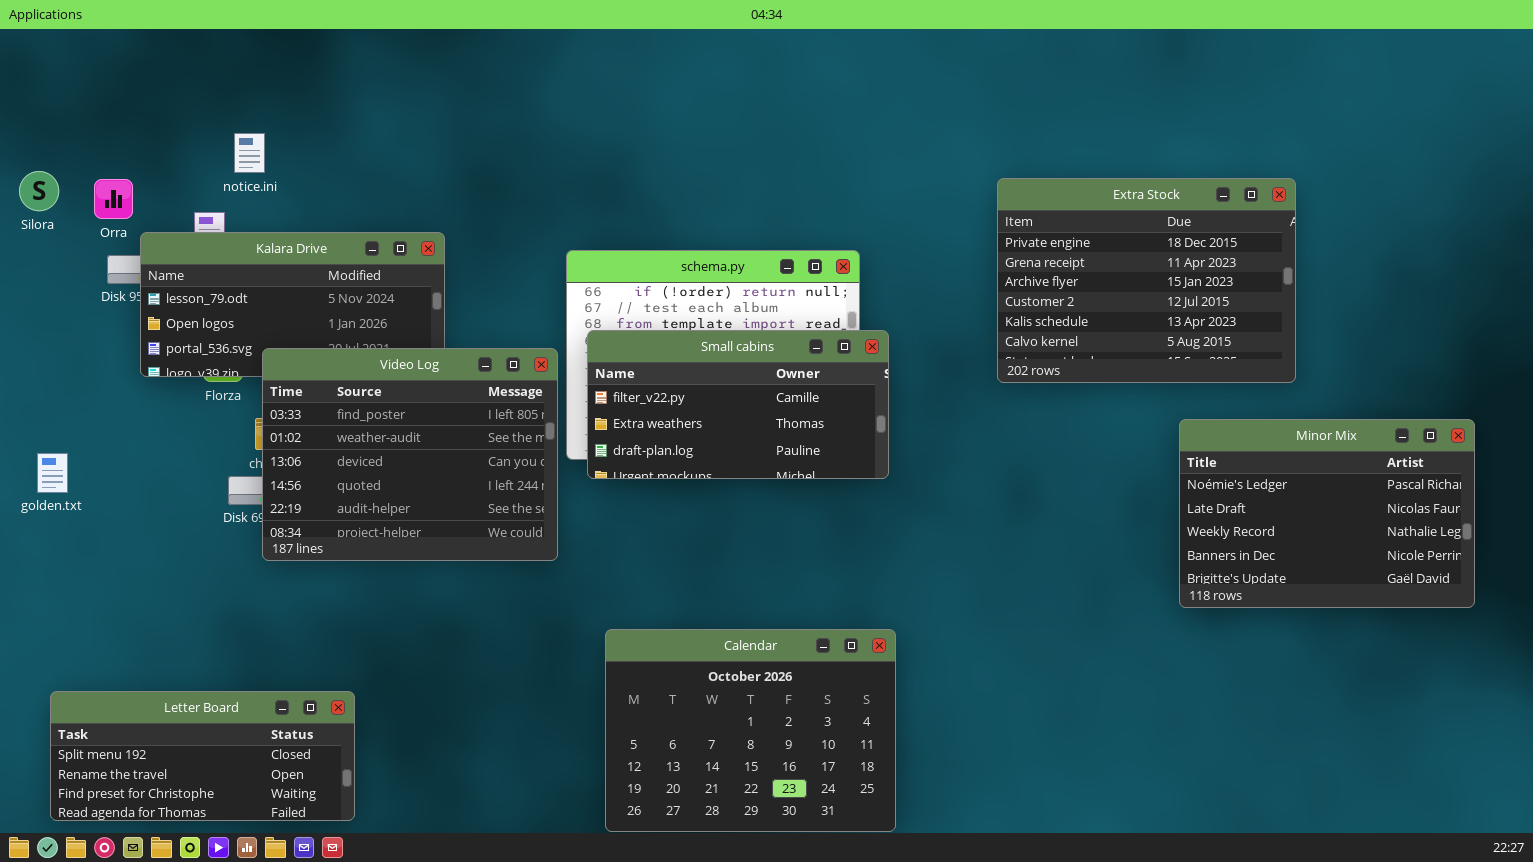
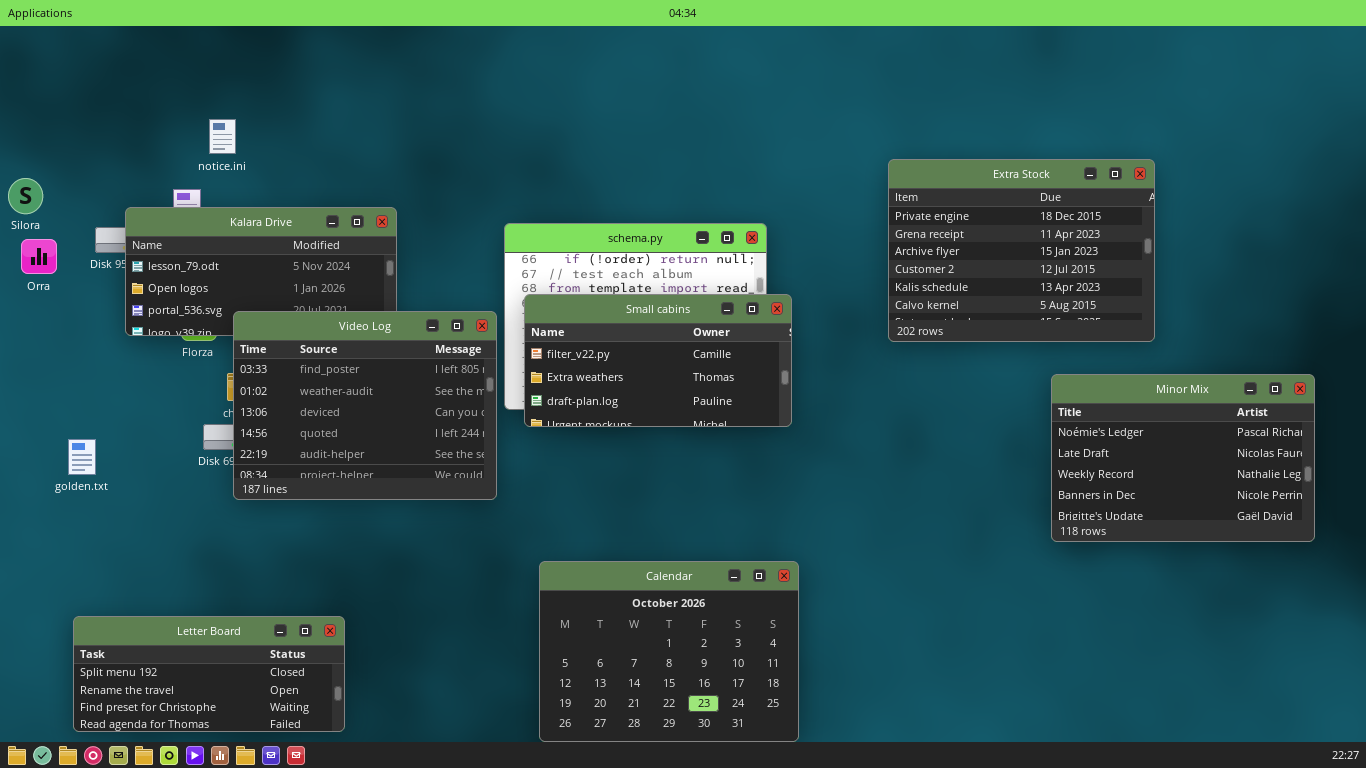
Silora: [19,171,59,211] -> [8,178,43,214], moved
Orra: [94,179,133,219] -> [21,239,57,274], moved
golden.txt: [37,453,68,493] -> [68,439,96,475], moved
Letter Board: [50,691,355,821] -> [73,616,345,732], moved

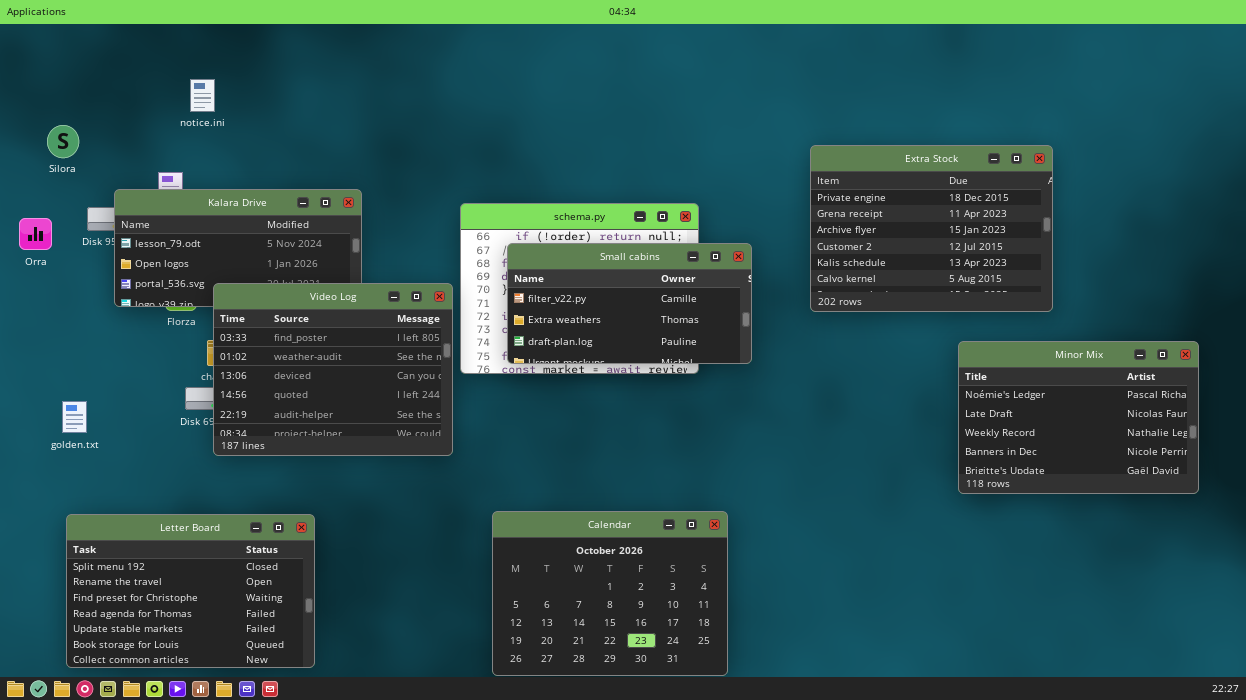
notice.ini: [209,119,236,154] -> [190,79,215,112], moved
Silora: [8,178,43,214] -> [47,125,79,158], moved
Small cabins: [524,294,792,427] -> [507,243,752,364], moved
Letter Board: [73,616,345,732] -> [66,514,315,668], resized

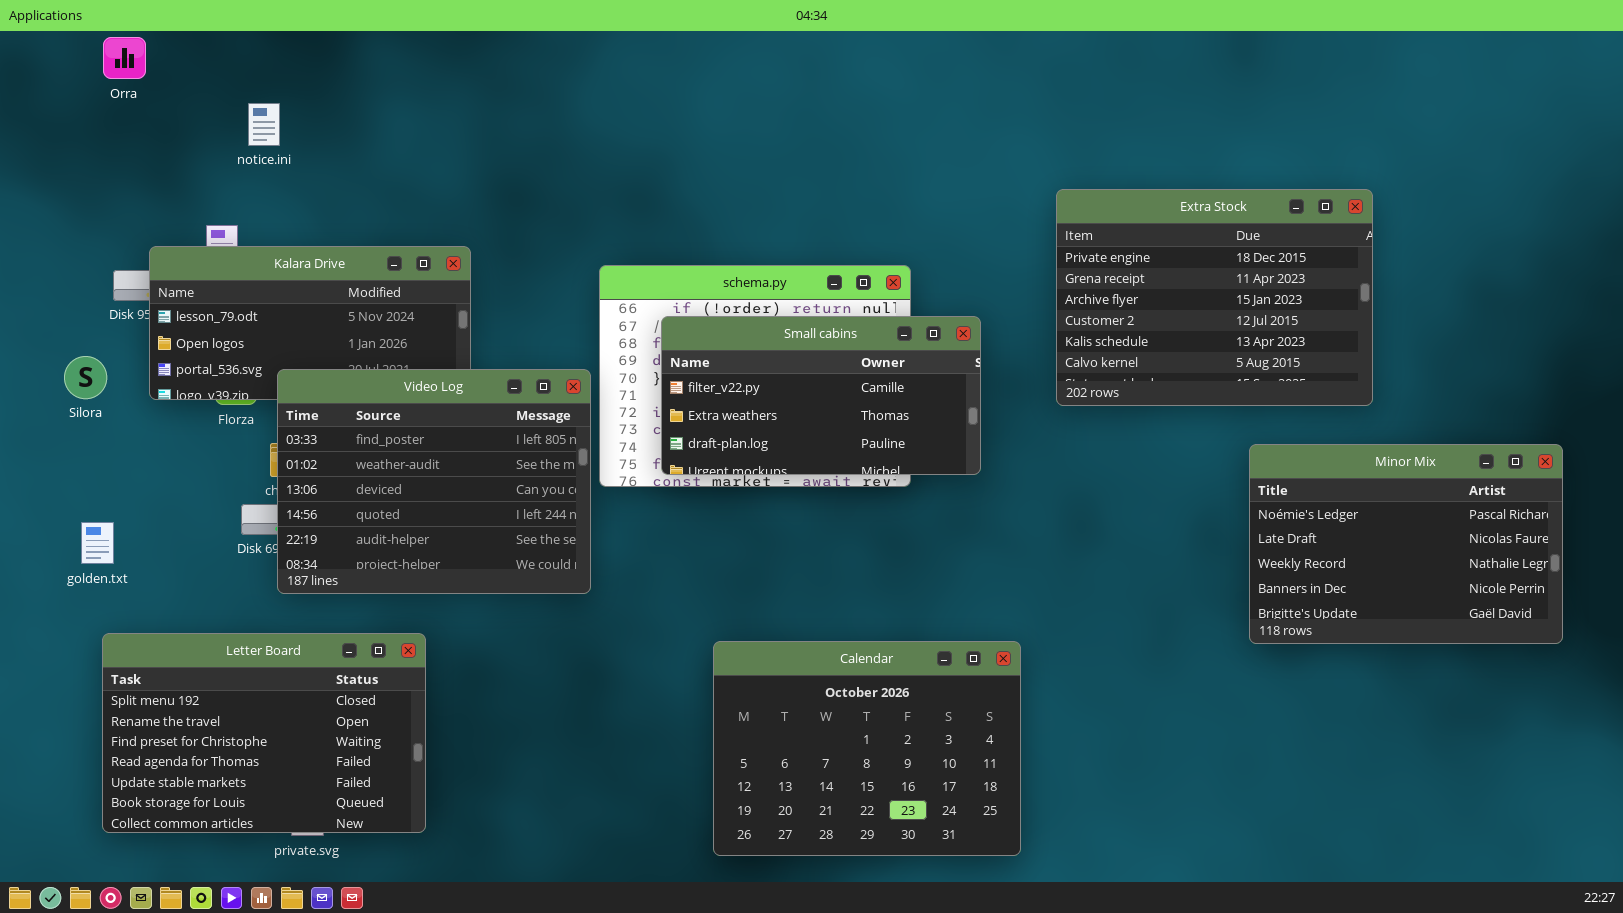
Silora: [47,125,79,158] -> [64,356,107,399], moved
Orra: [19,218,52,250] -> [103,37,146,79], moved
Calendar: [492,511,728,676] -> [713,641,1021,856], moved
Letter Board: [66,514,315,668] -> [102,633,426,833], moved

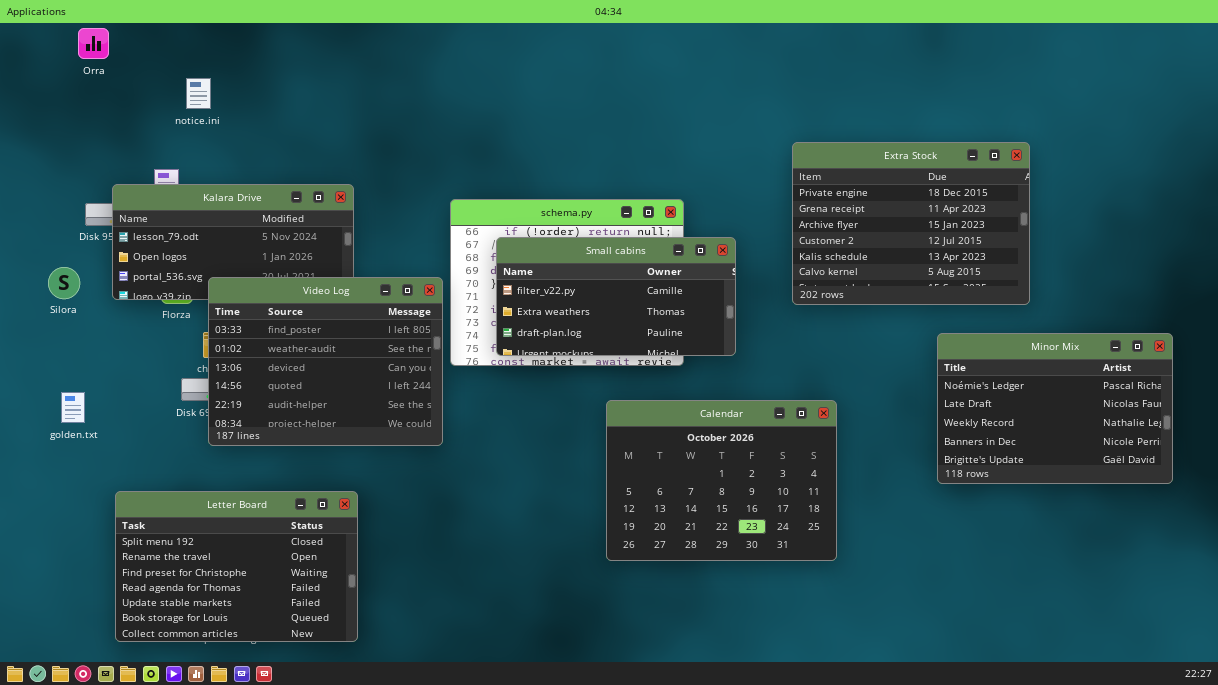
Letter Board: [102,633,426,833] -> [115,491,358,642], moved
Calendar: [713,641,1021,856] -> [606,400,837,561], moved

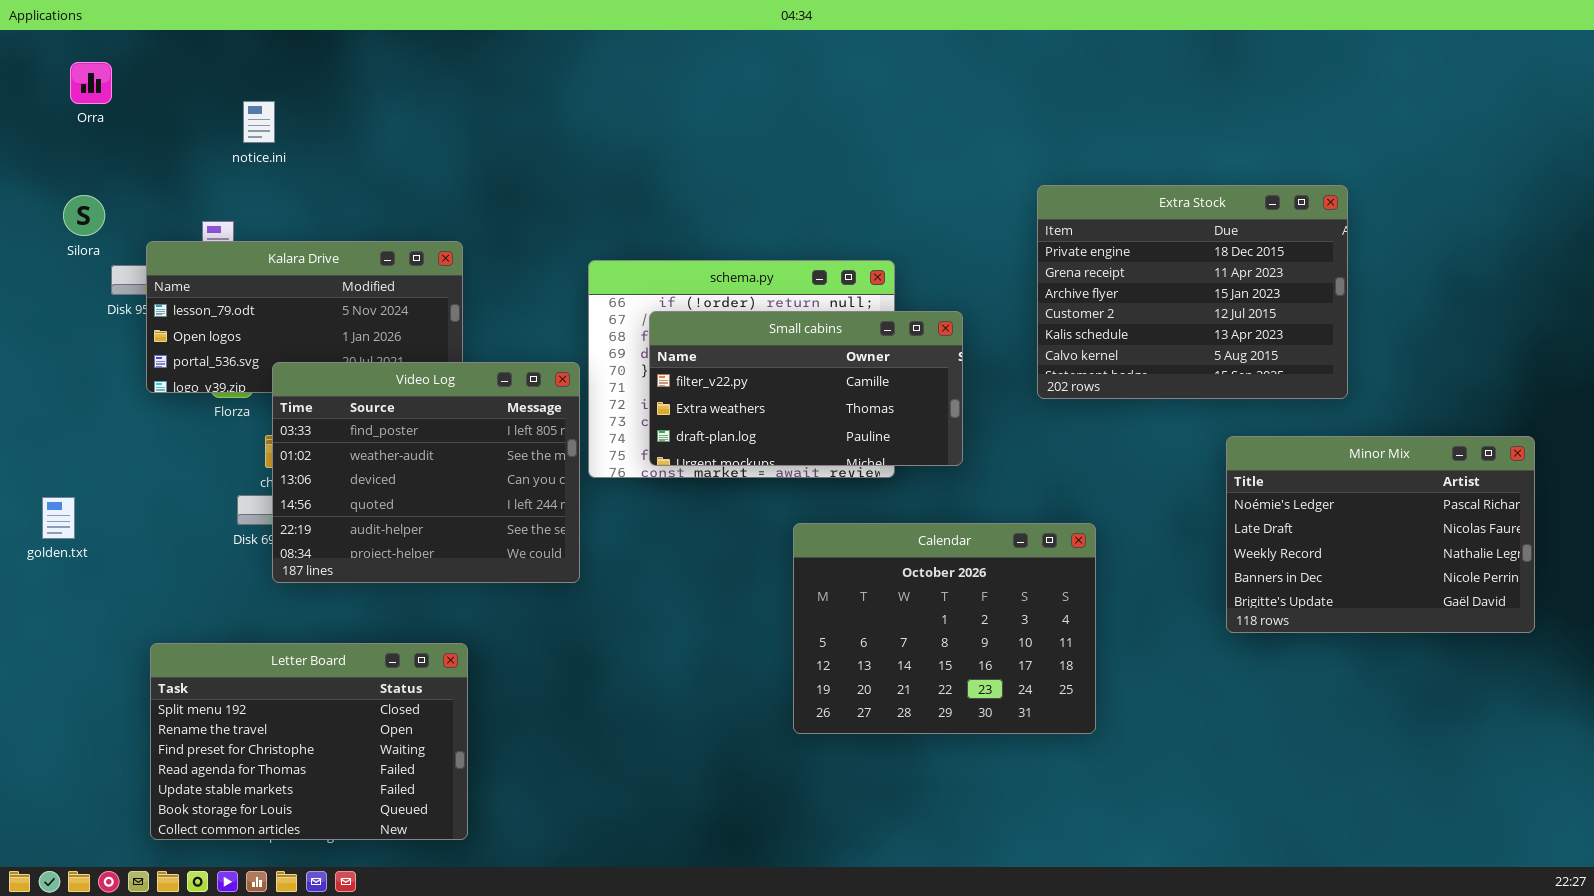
Orra: [78,28,109,59] -> [70,62,112,104], moved
Silora: [48,267,80,299] -> [63,195,105,236], moved
golden.txt: [61,392,85,423] -> [42,497,75,539], moved

